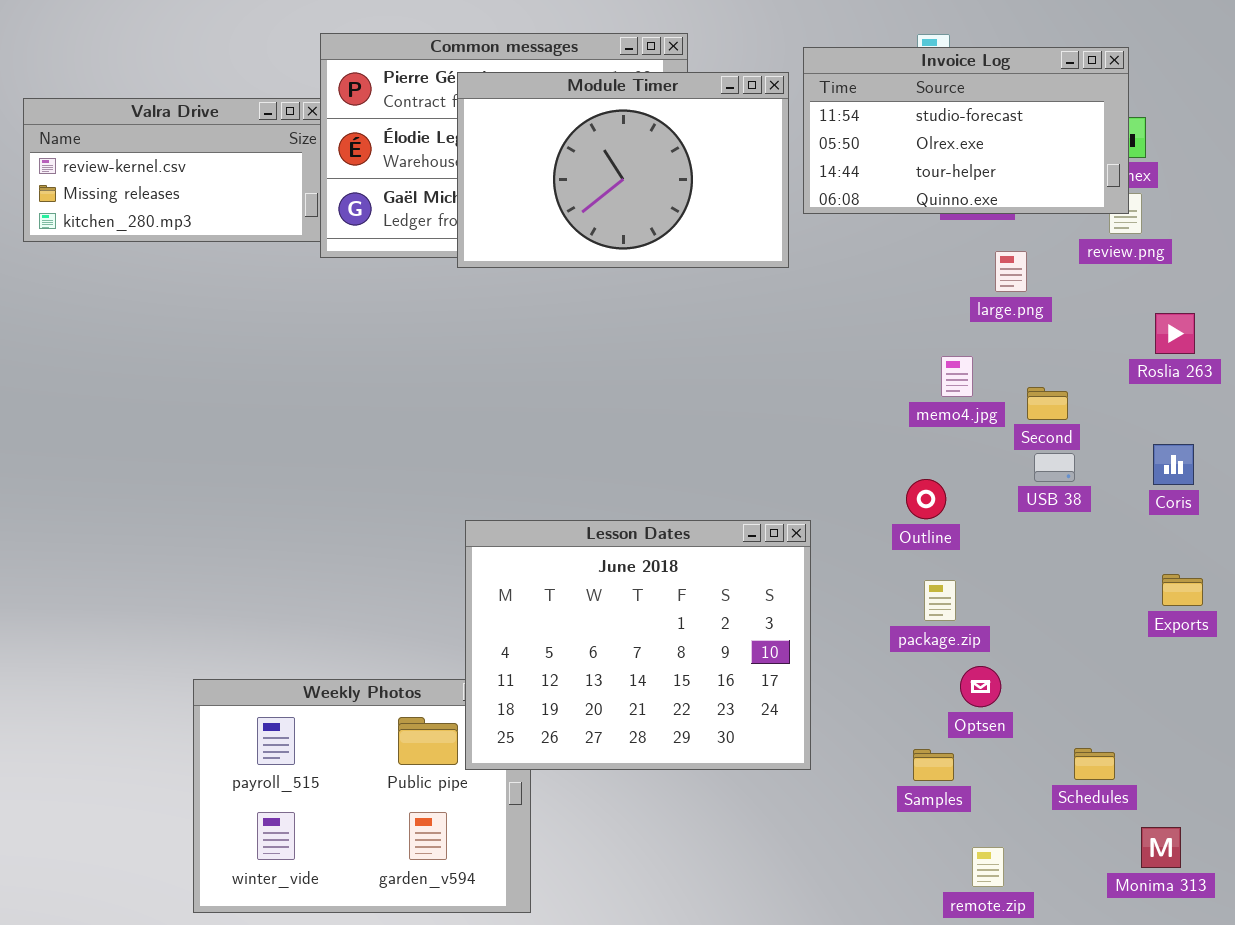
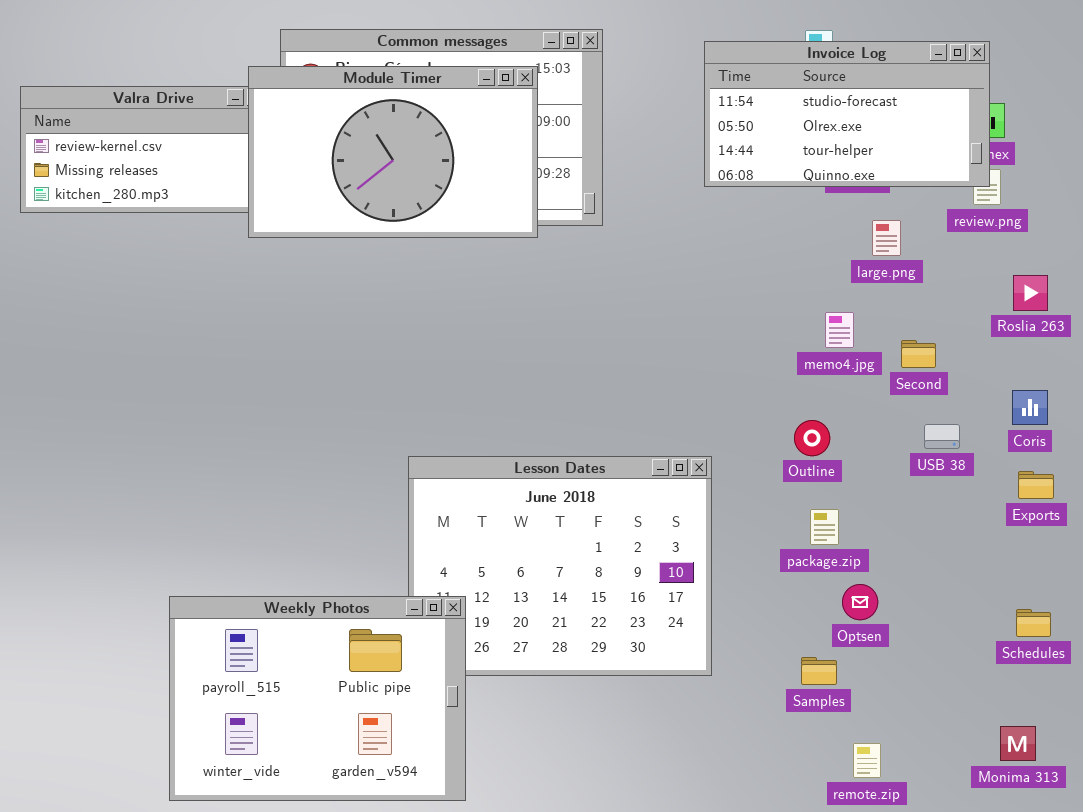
Module Timer: [457,72,789,268] -> [248,66,538,238], moved
USB 38: [1034,453,1075,482] -> [924,424,960,449], moved
Exports: [1162,574,1203,606] -> [1018,471,1054,499], moved
Weekly Photos: [193,679,531,913] -> [169,596,466,801], raised
Schedules: [1074,748,1115,780] -> [1016,609,1051,637], moved

